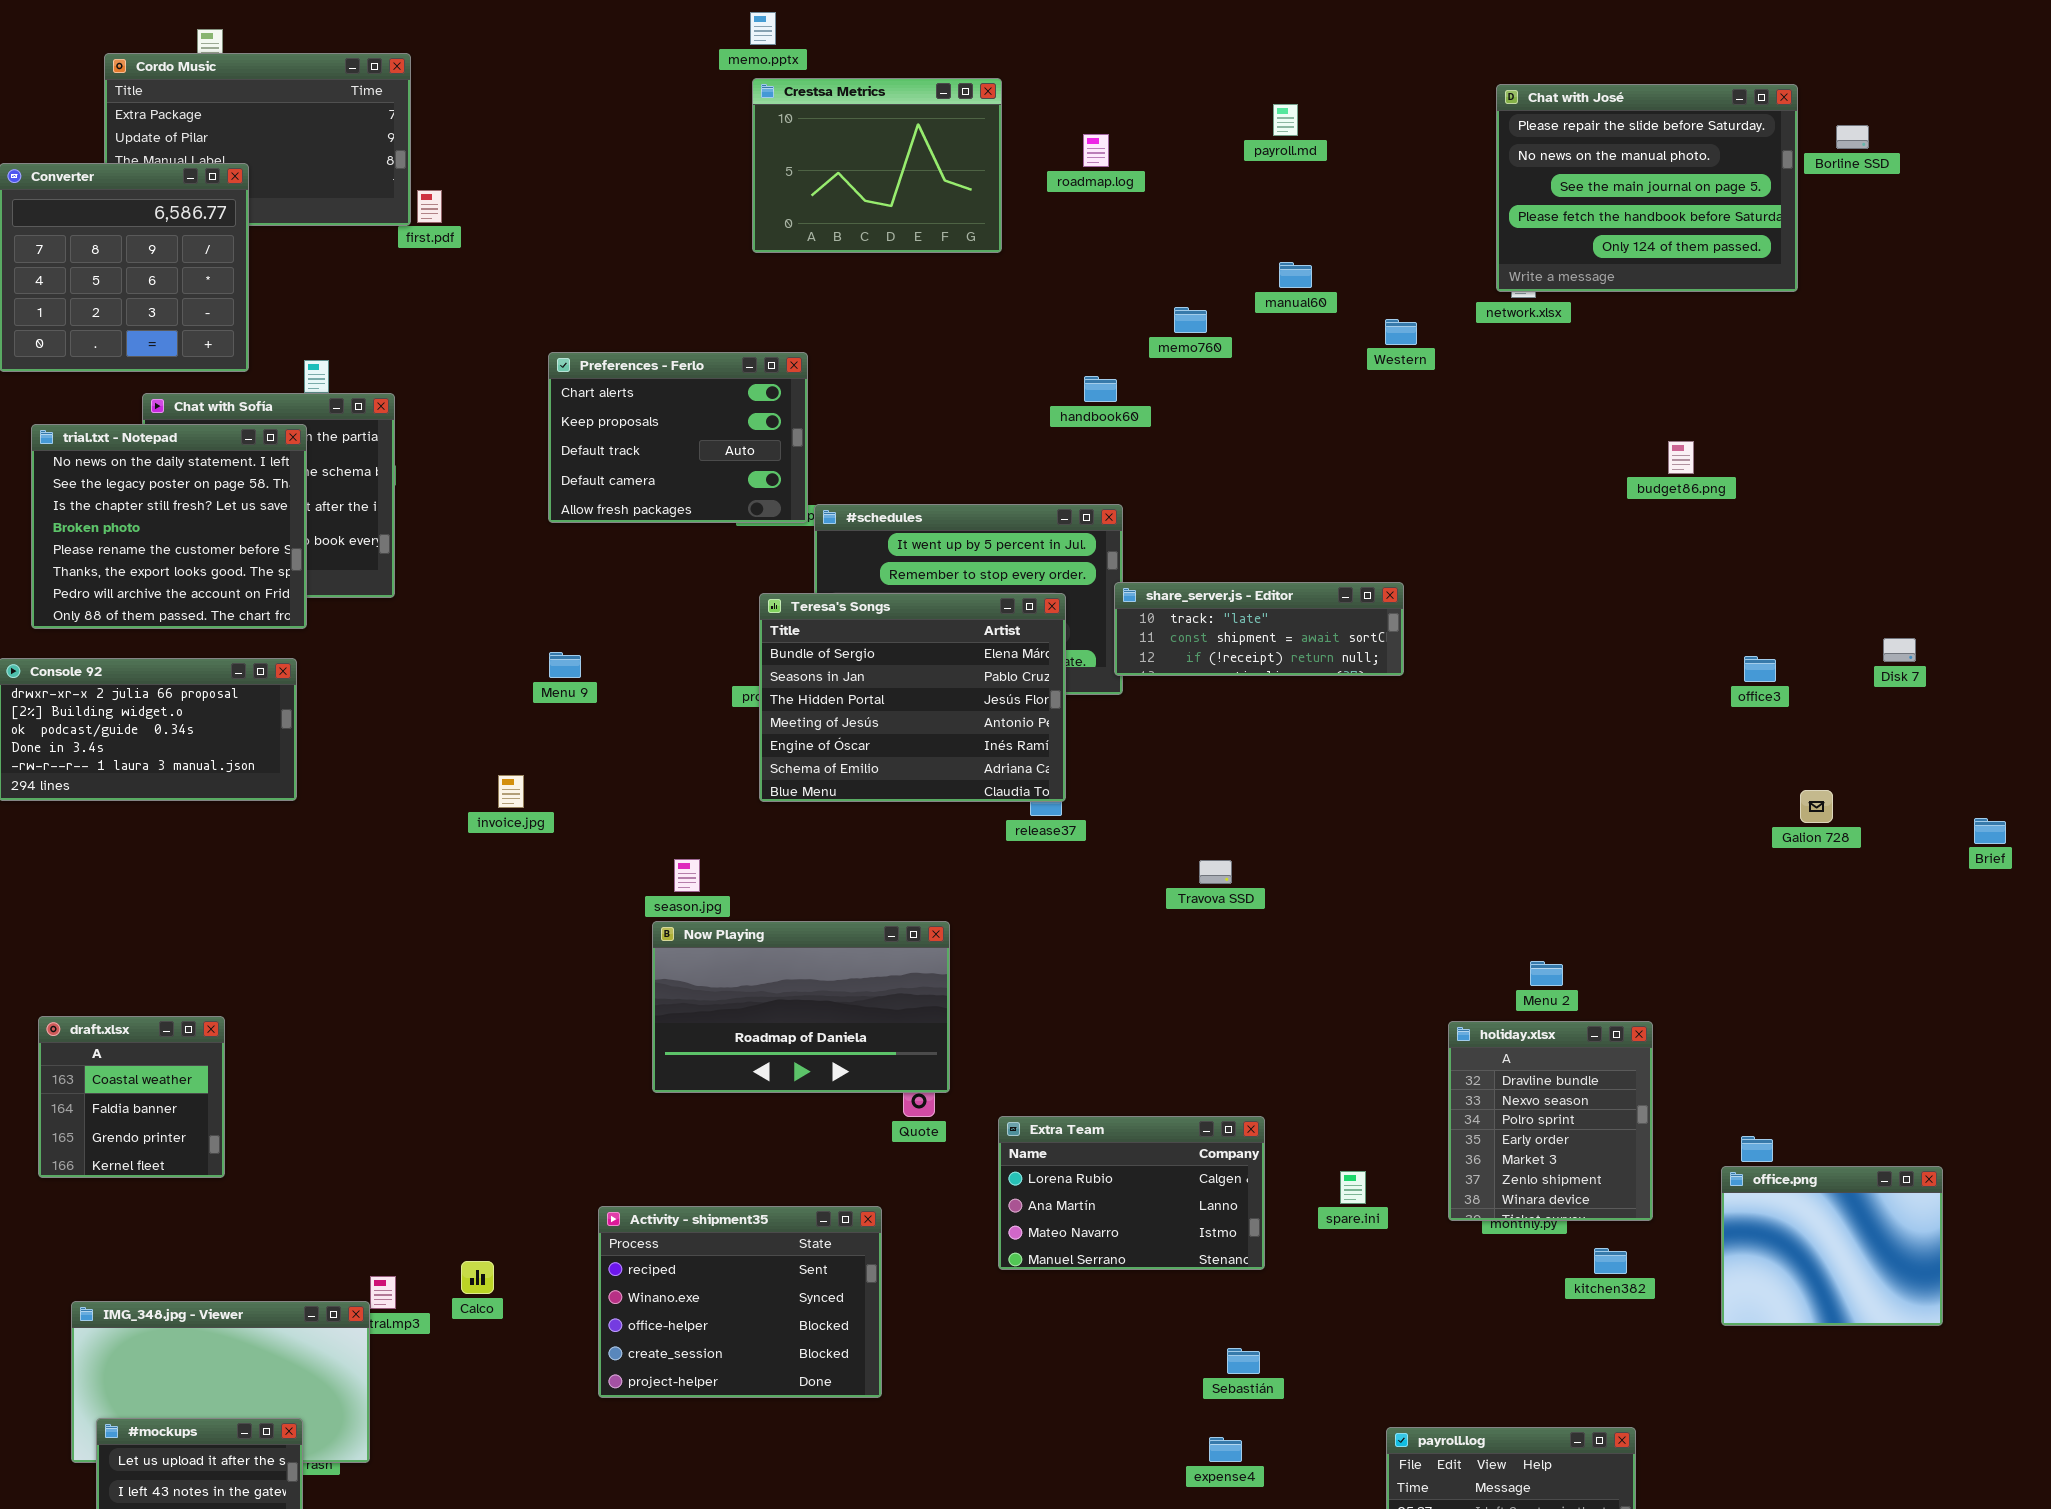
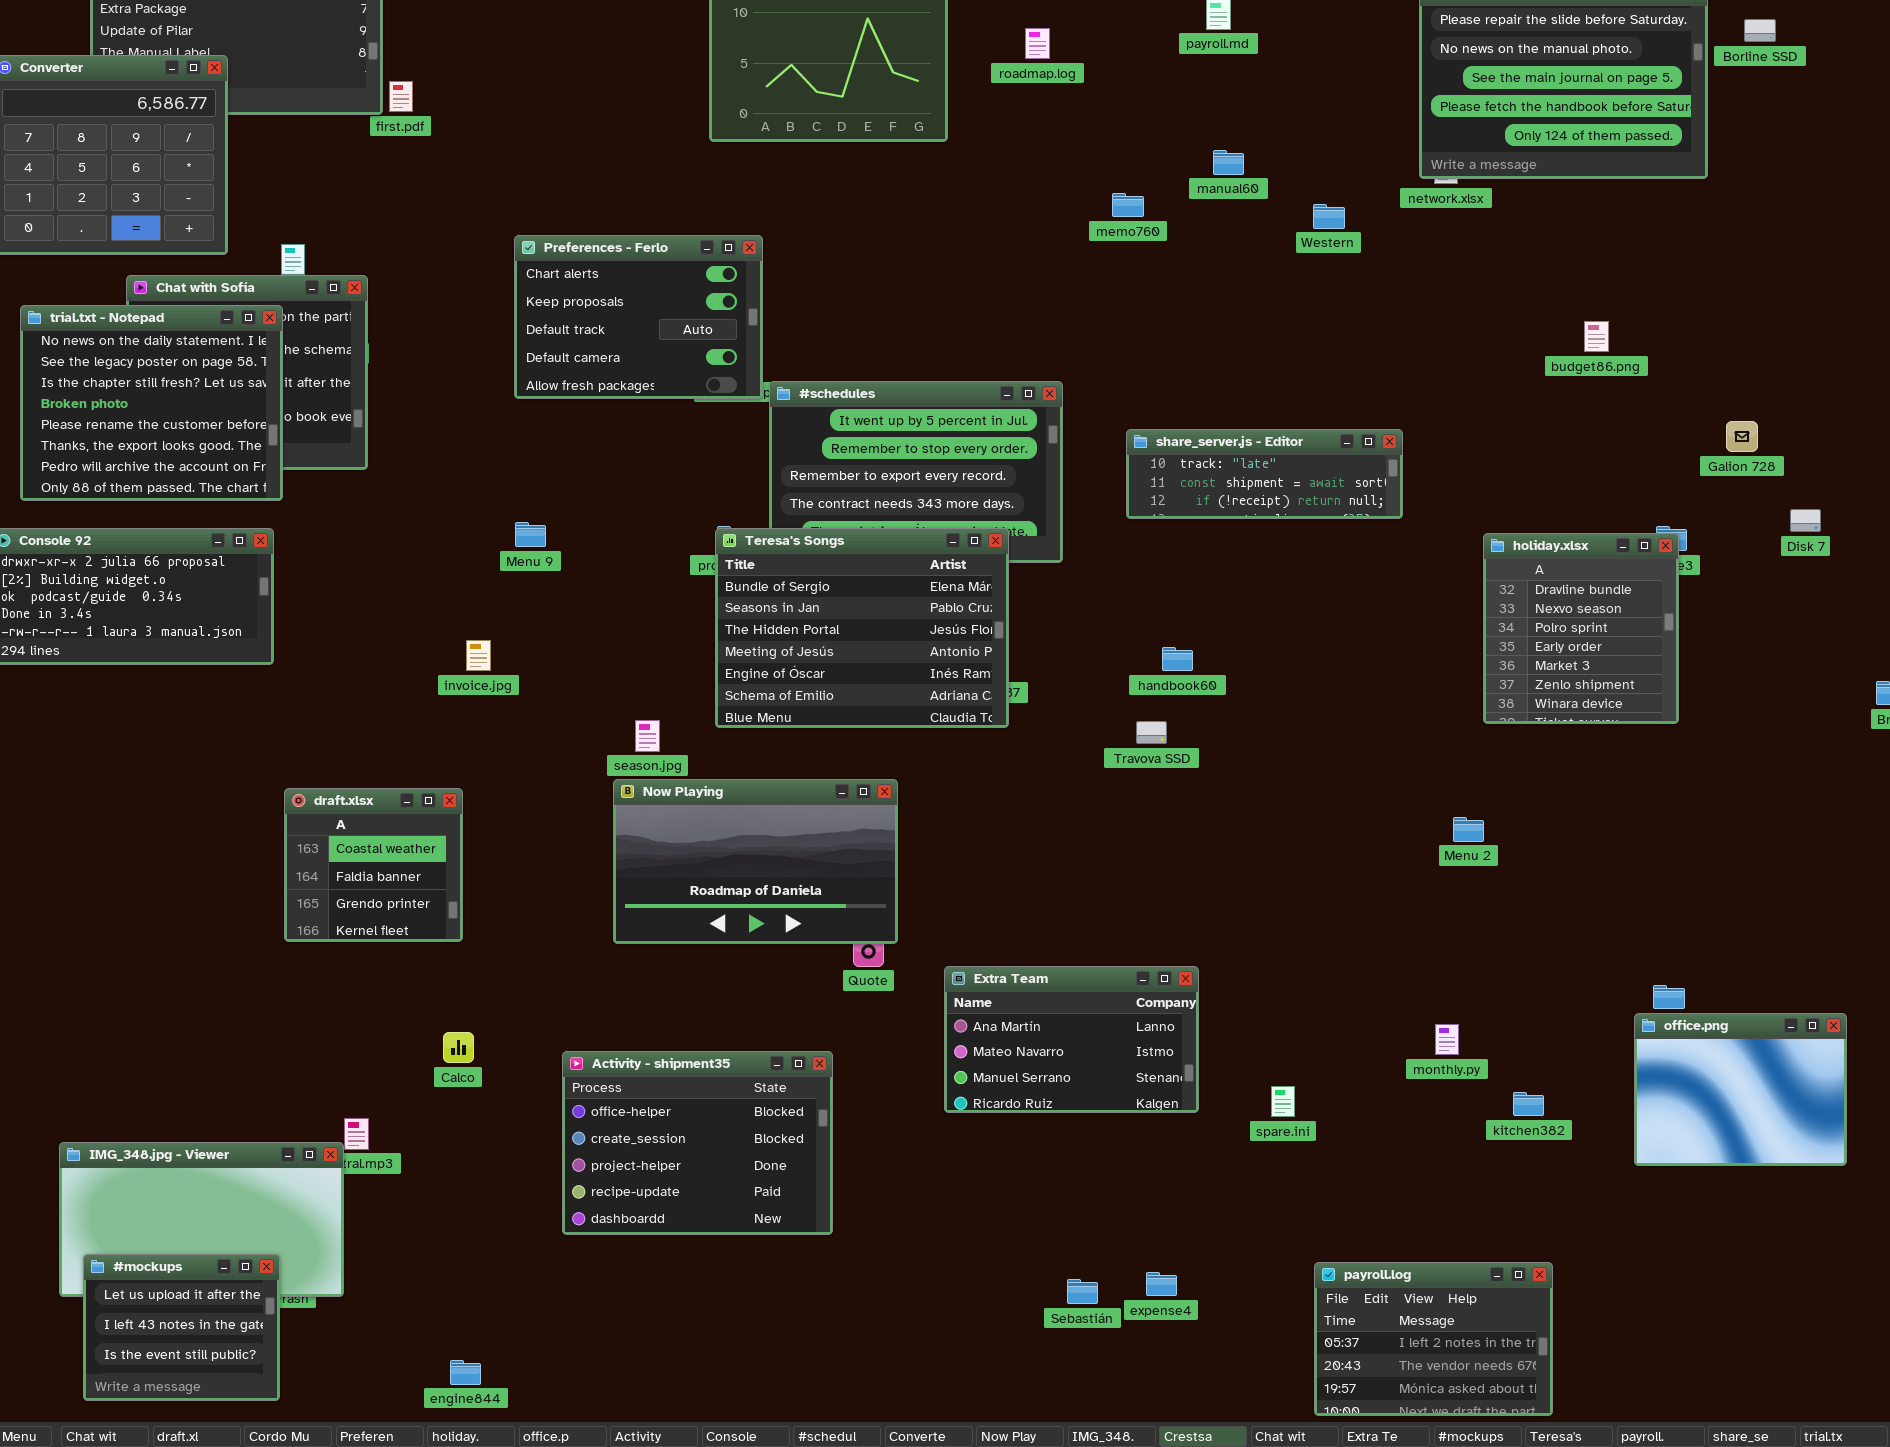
handbook60: [1084,376,1117,402] -> [1162,647,1193,671], moved
share_server.js - Editor: [1114,582,1404,676] -> [1126,429,1403,519], moved
Teresa's Songs: [759,593,1066,802] -> [715,528,1009,728], moved
Galion 728: [1800,790,1833,823] -> [1726,421,1758,452], moved
draft.xlsx: [38,1016,225,1178] -> [284,788,463,942], moved
holiday.xlsx: [1448,1021,1653,1221] -> [1483,533,1679,724], moved
Extra Team: [998,1116,1265,1270] -> [944,966,1199,1113], scrolled down 1 row
spare.ini: [1340,1171,1366,1204] -> [1271,1086,1295,1117], moved
Activity - shipment35: [598,1206,882,1398] -> [562,1051,833,1235], scrolled down 2 rows
Calco: [461,1261,494,1294] -> [443,1032,474,1063], moved
Sebastián: [1227,1348,1260,1374] -> [1067,1279,1098,1304], moved

